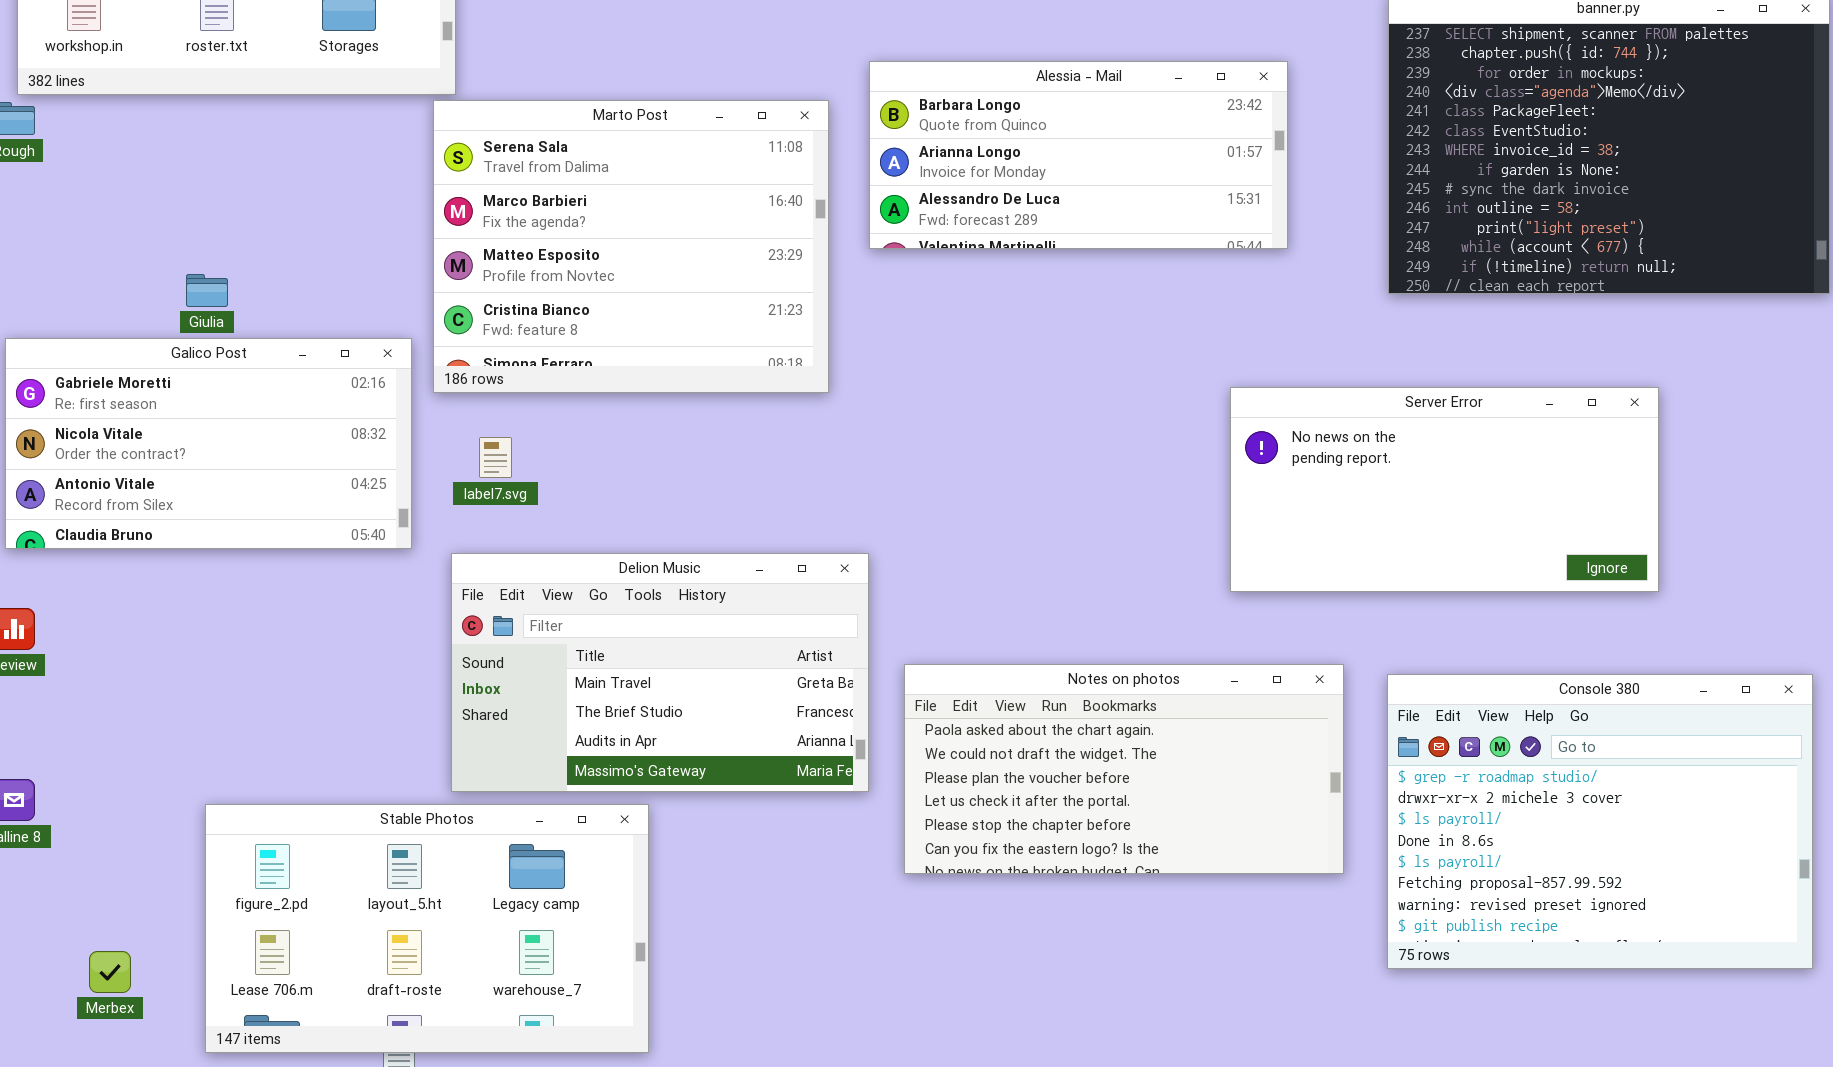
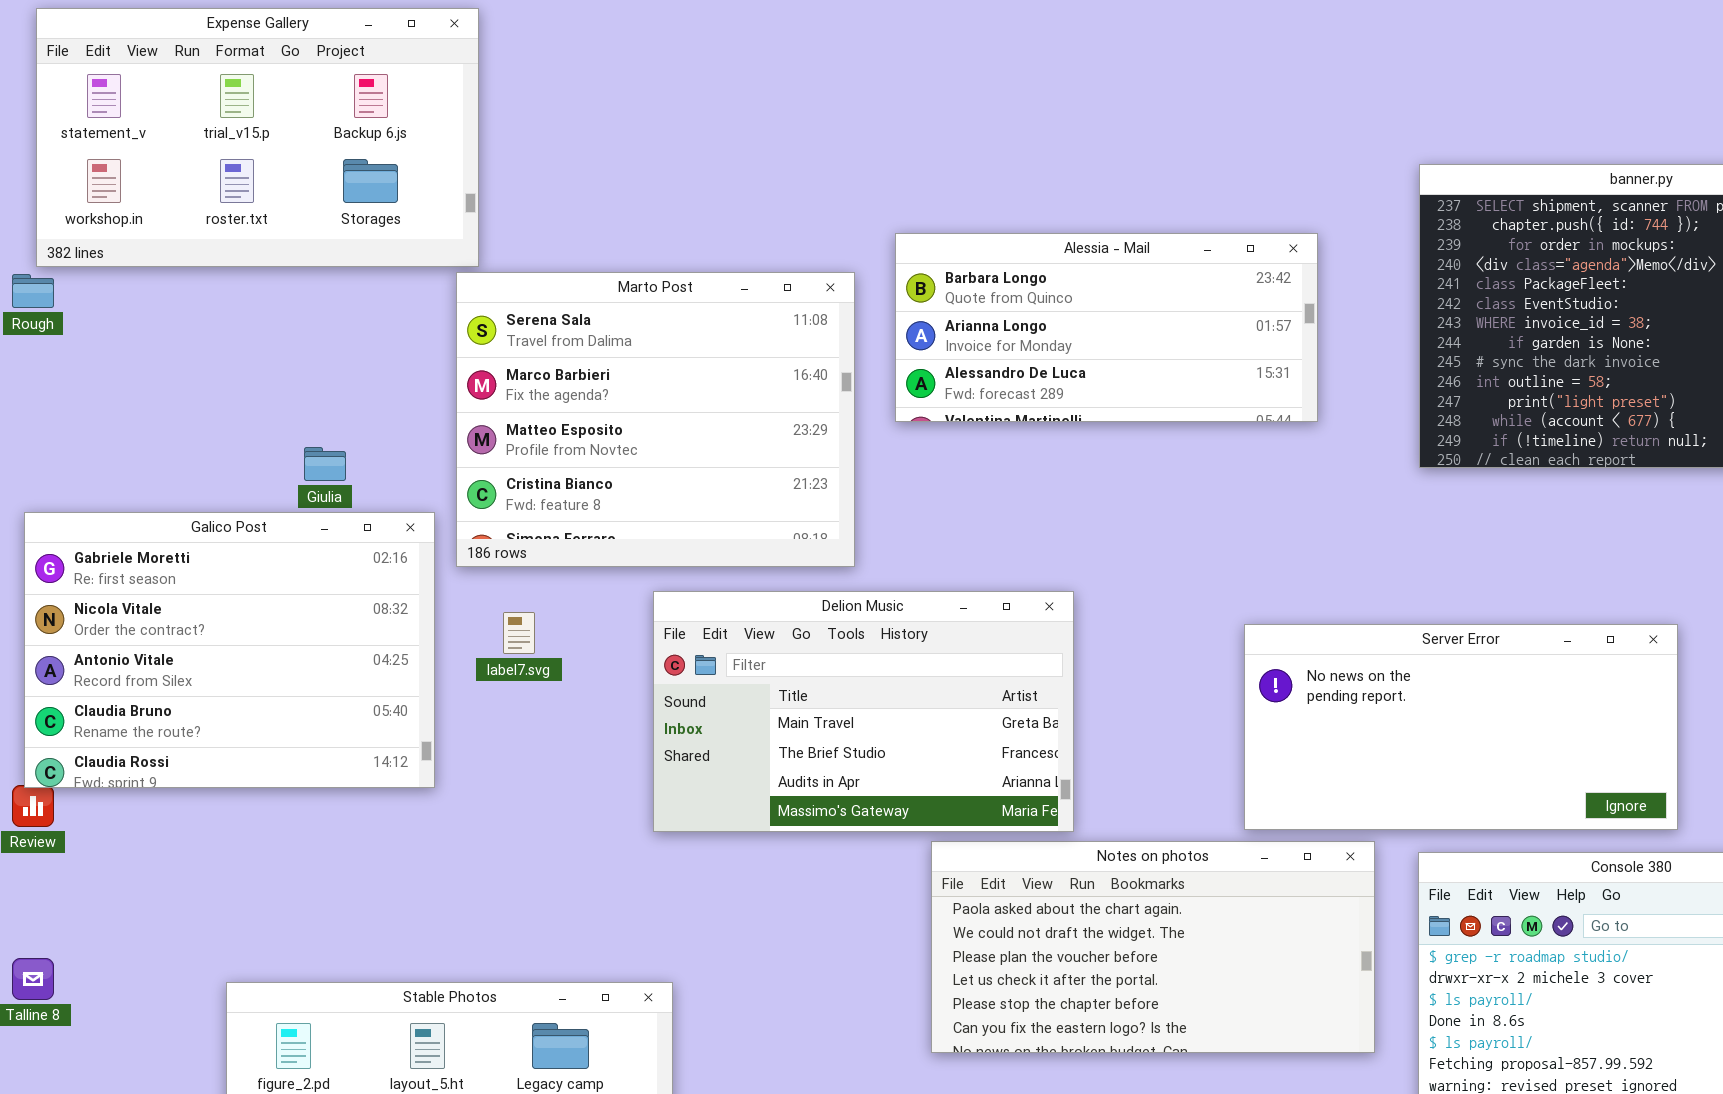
Giulia: [186,274,228,307] -> [304,447,346,481], moved
Galico Post: [5,338,412,549] -> [24,512,435,788], resized
Server Error: [1230,387,1659,592] -> [1244,624,1678,830], moved
Delion Music: [451,553,869,792] -> [653,591,1074,832], moved

